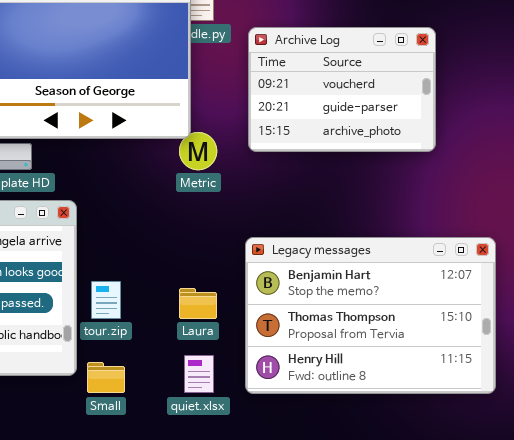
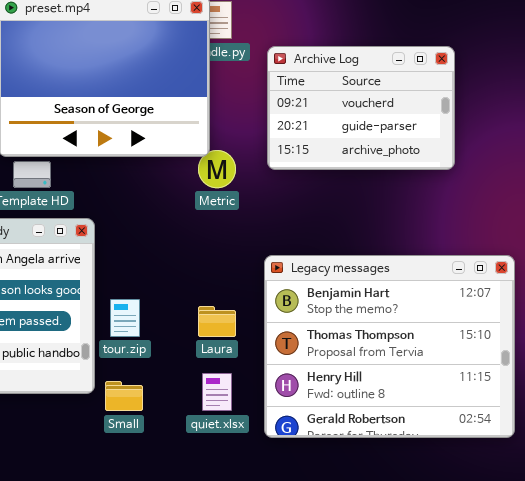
Legacy messages: [245,237,496,394] -> [264,255,515,438], resized

